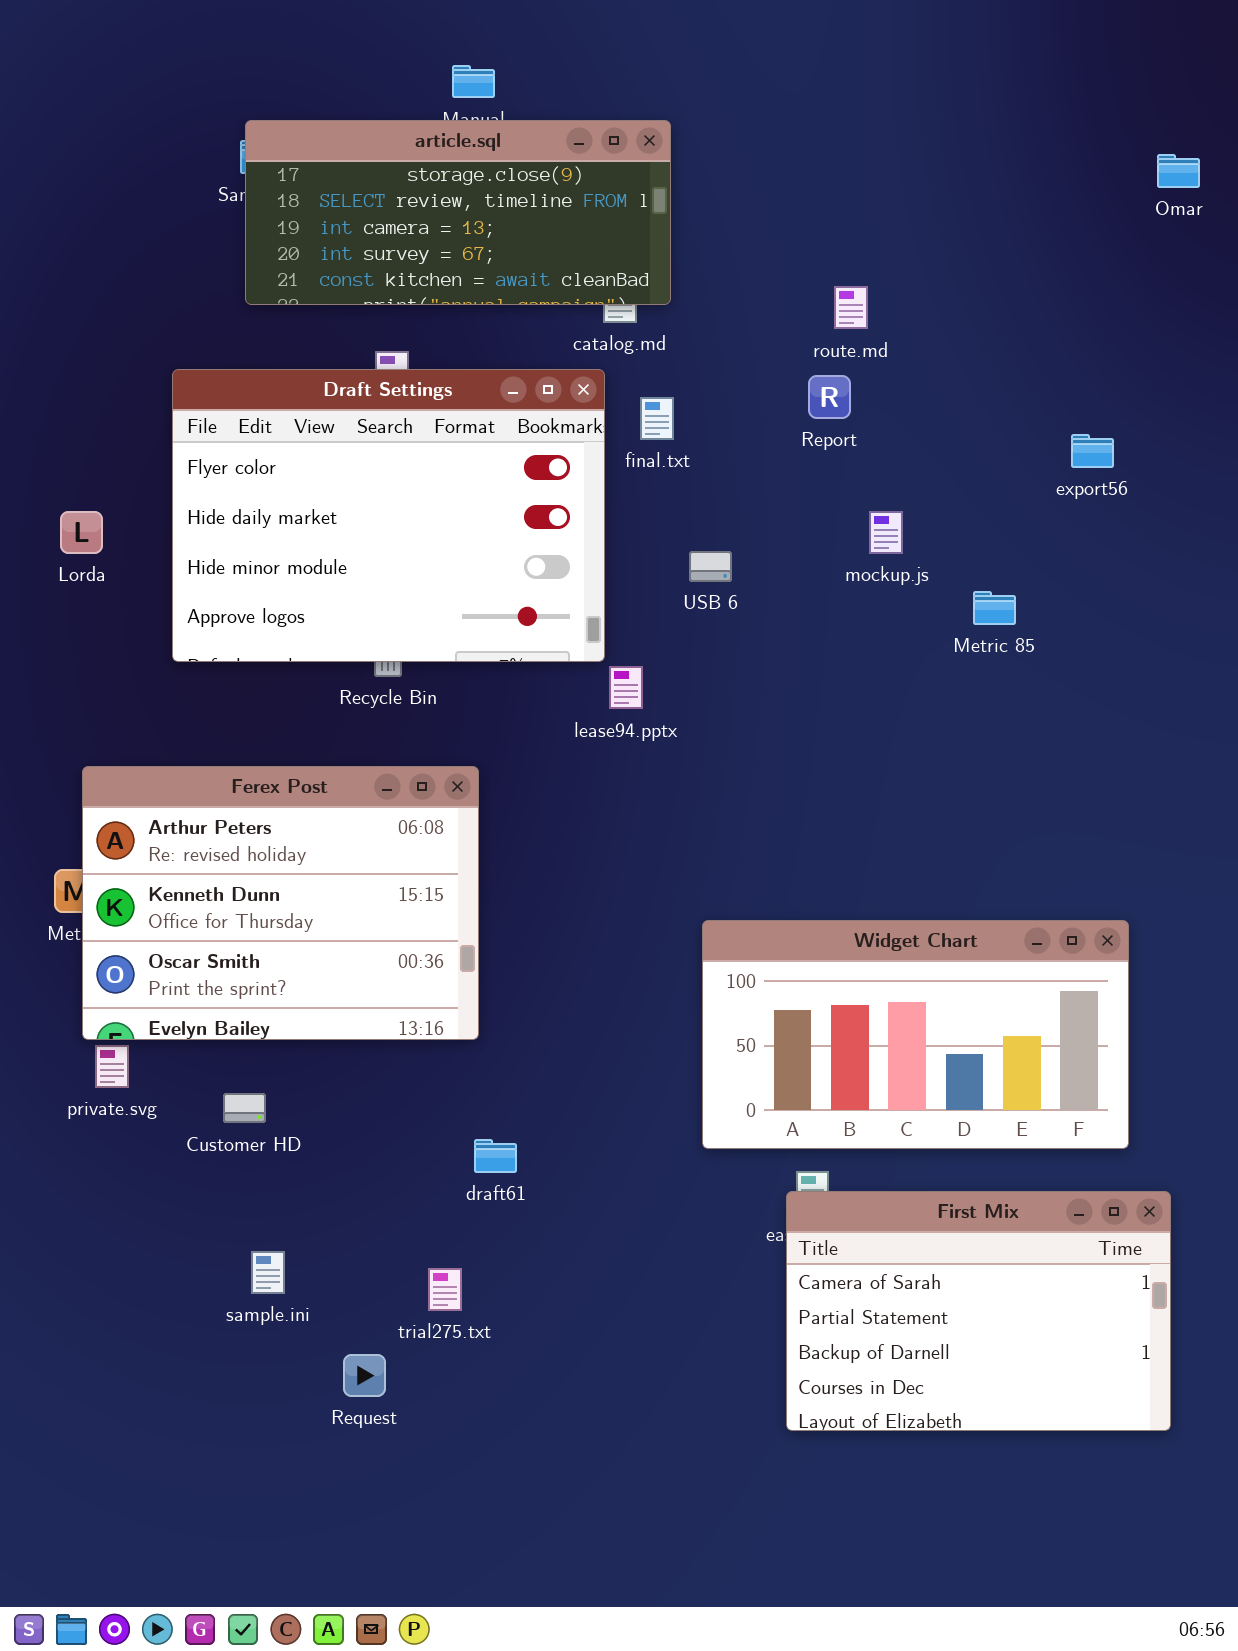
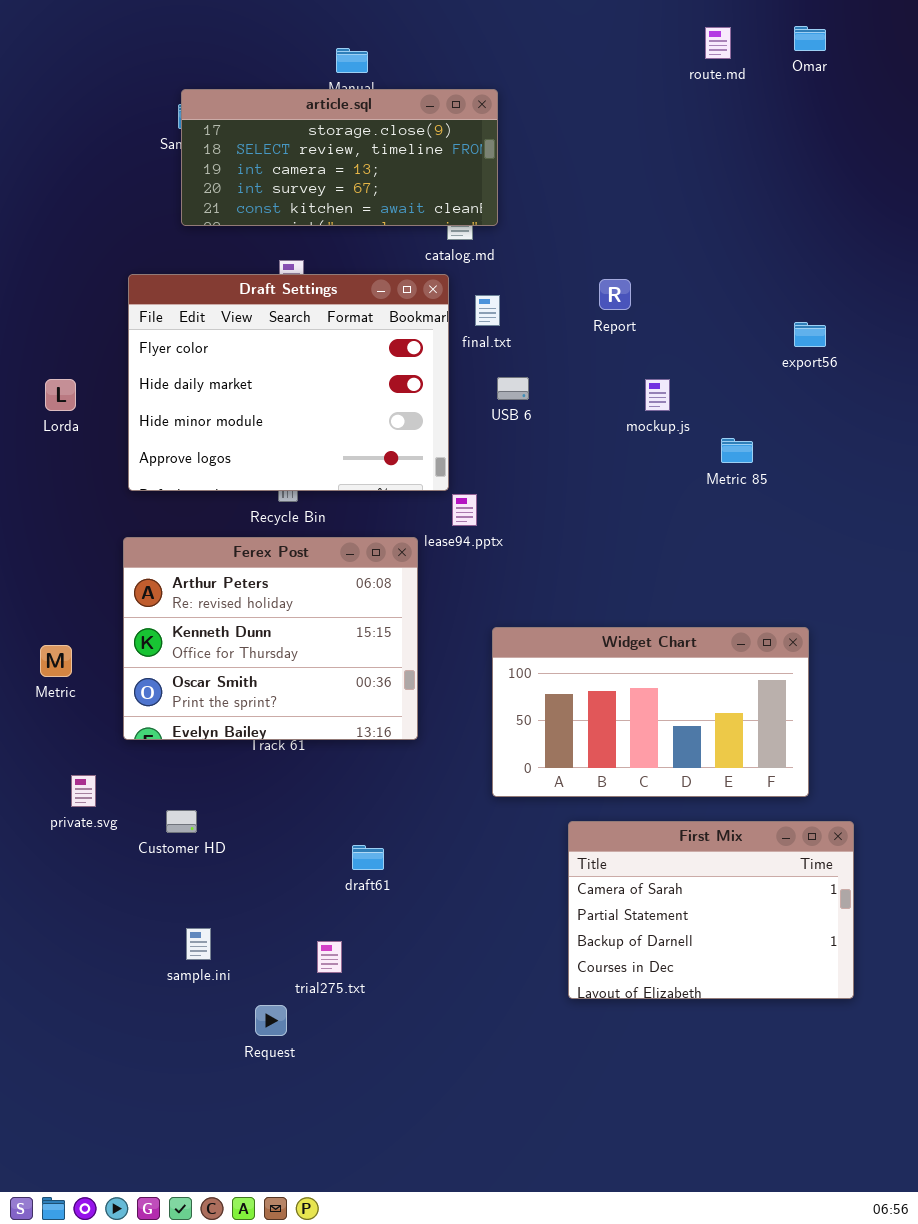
Omar: [1157,154,1200,188] -> [794,26,826,51], moved
route.md: [834,286,868,329] -> [705,27,731,59], moved
USB 6: [689,551,732,582] -> [497,377,529,400], moved
Ferex Post: [82,766,479,1040] -> [123,537,418,740], moved
Widget Chart: [702,920,1129,1149] -> [492,627,809,797], moved
First Mix: [786,1191,1171,1431] -> [568,821,854,999], moved

